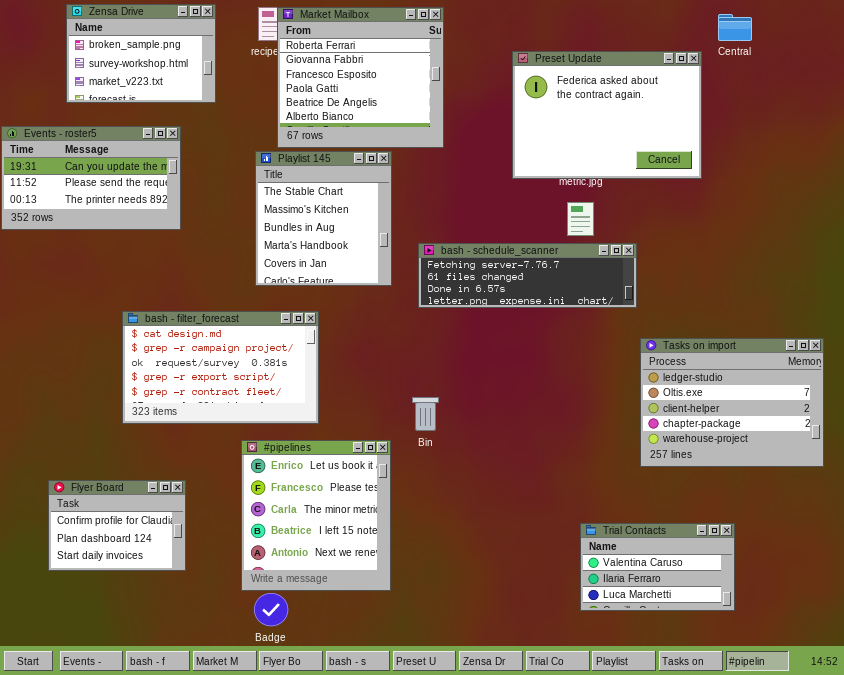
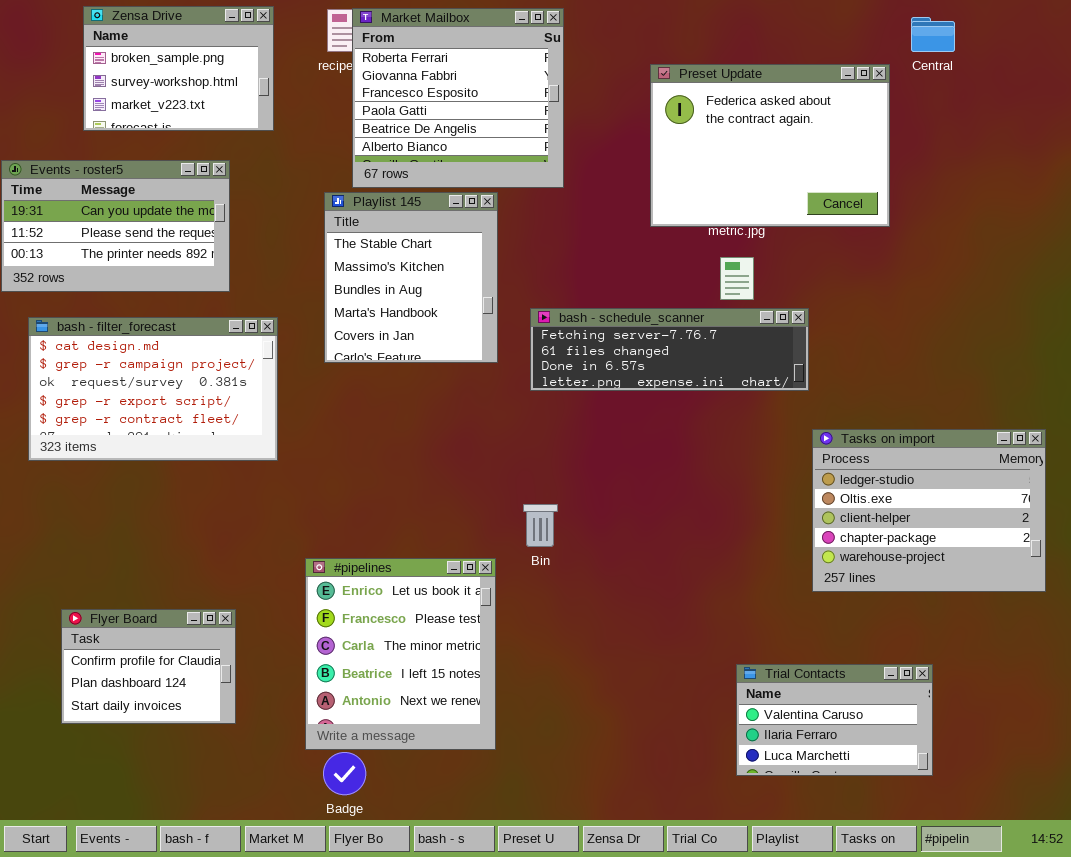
bash - filter_forecast: [122,311,319,424] -> [28,317,278,461], moved

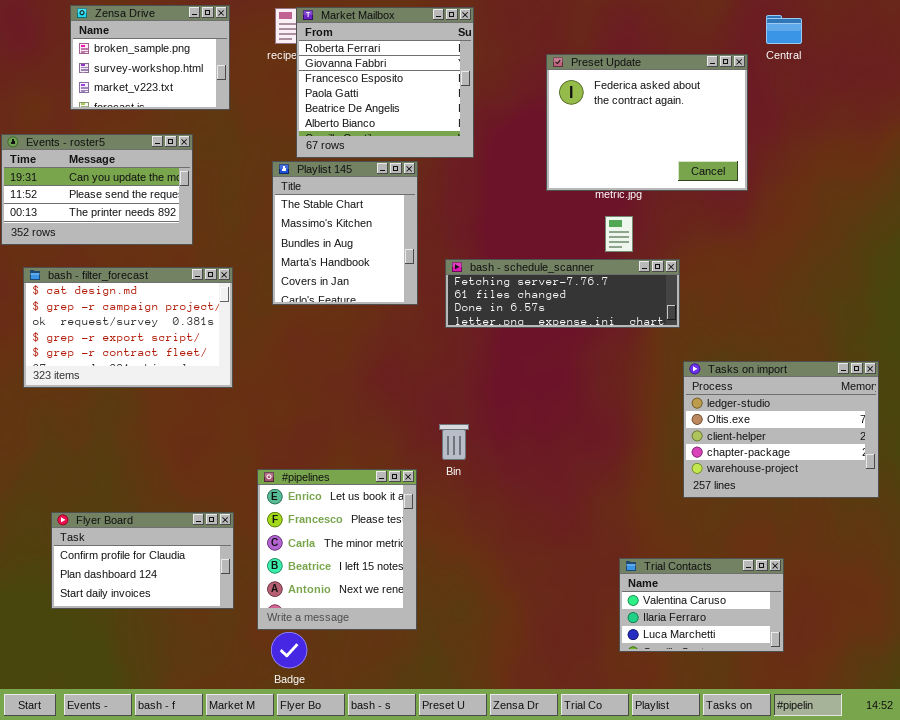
Flyer Board: [61,609,236,724] -> [51,512,234,609], resized

